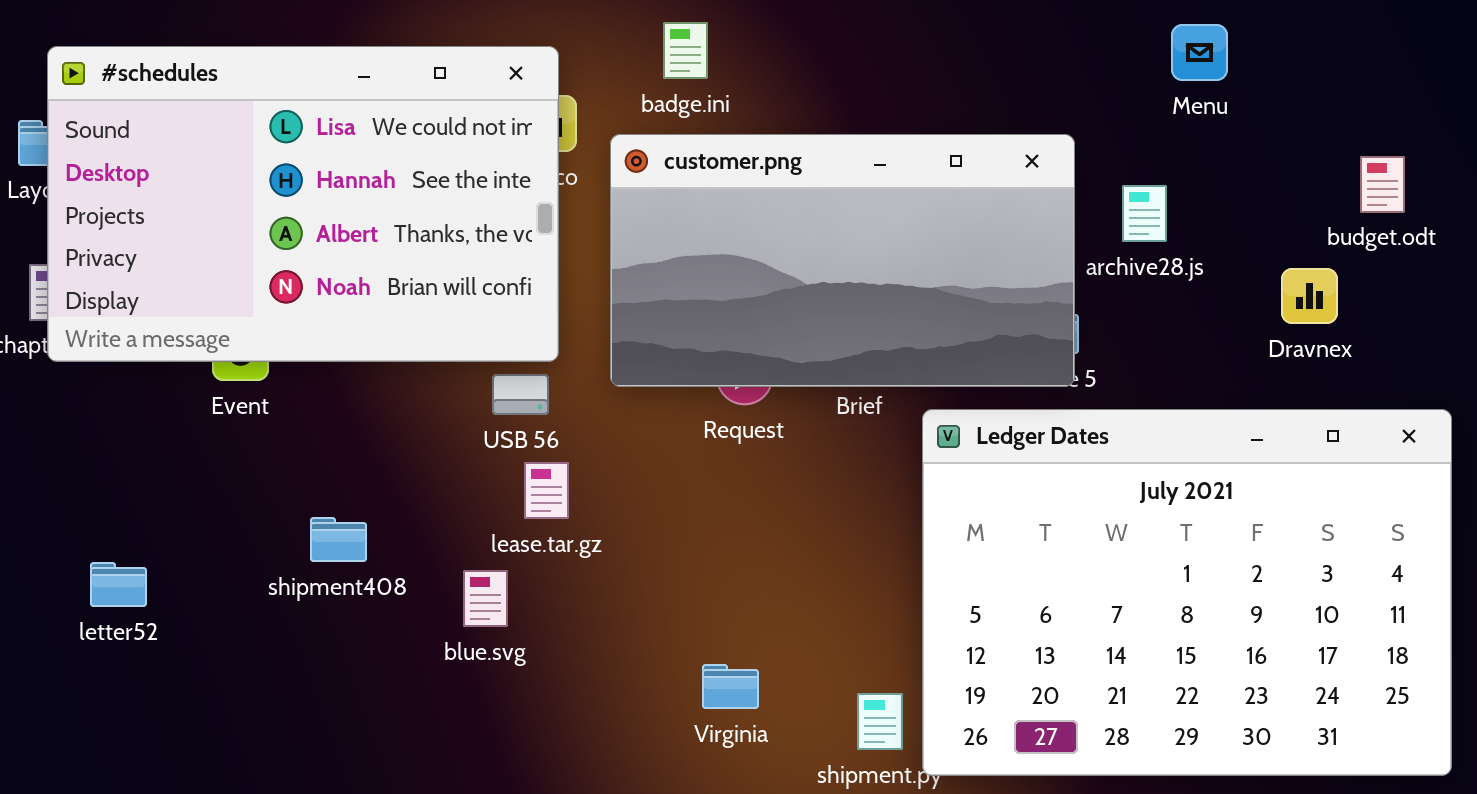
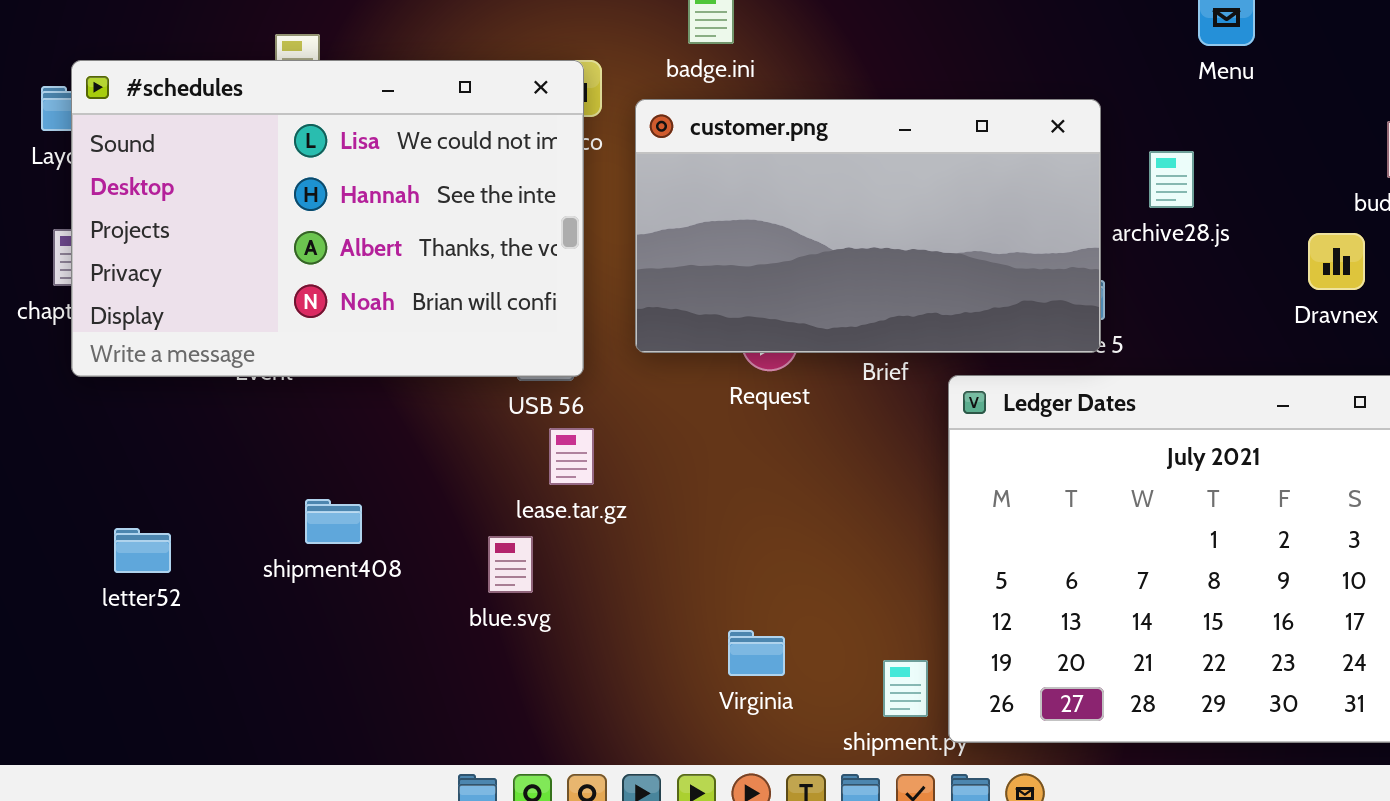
#schedules: [47,46,559,362] -> [71,60,584,377], moved
shipment408: [310,517,367,562] -> [305,499,362,544], moved

